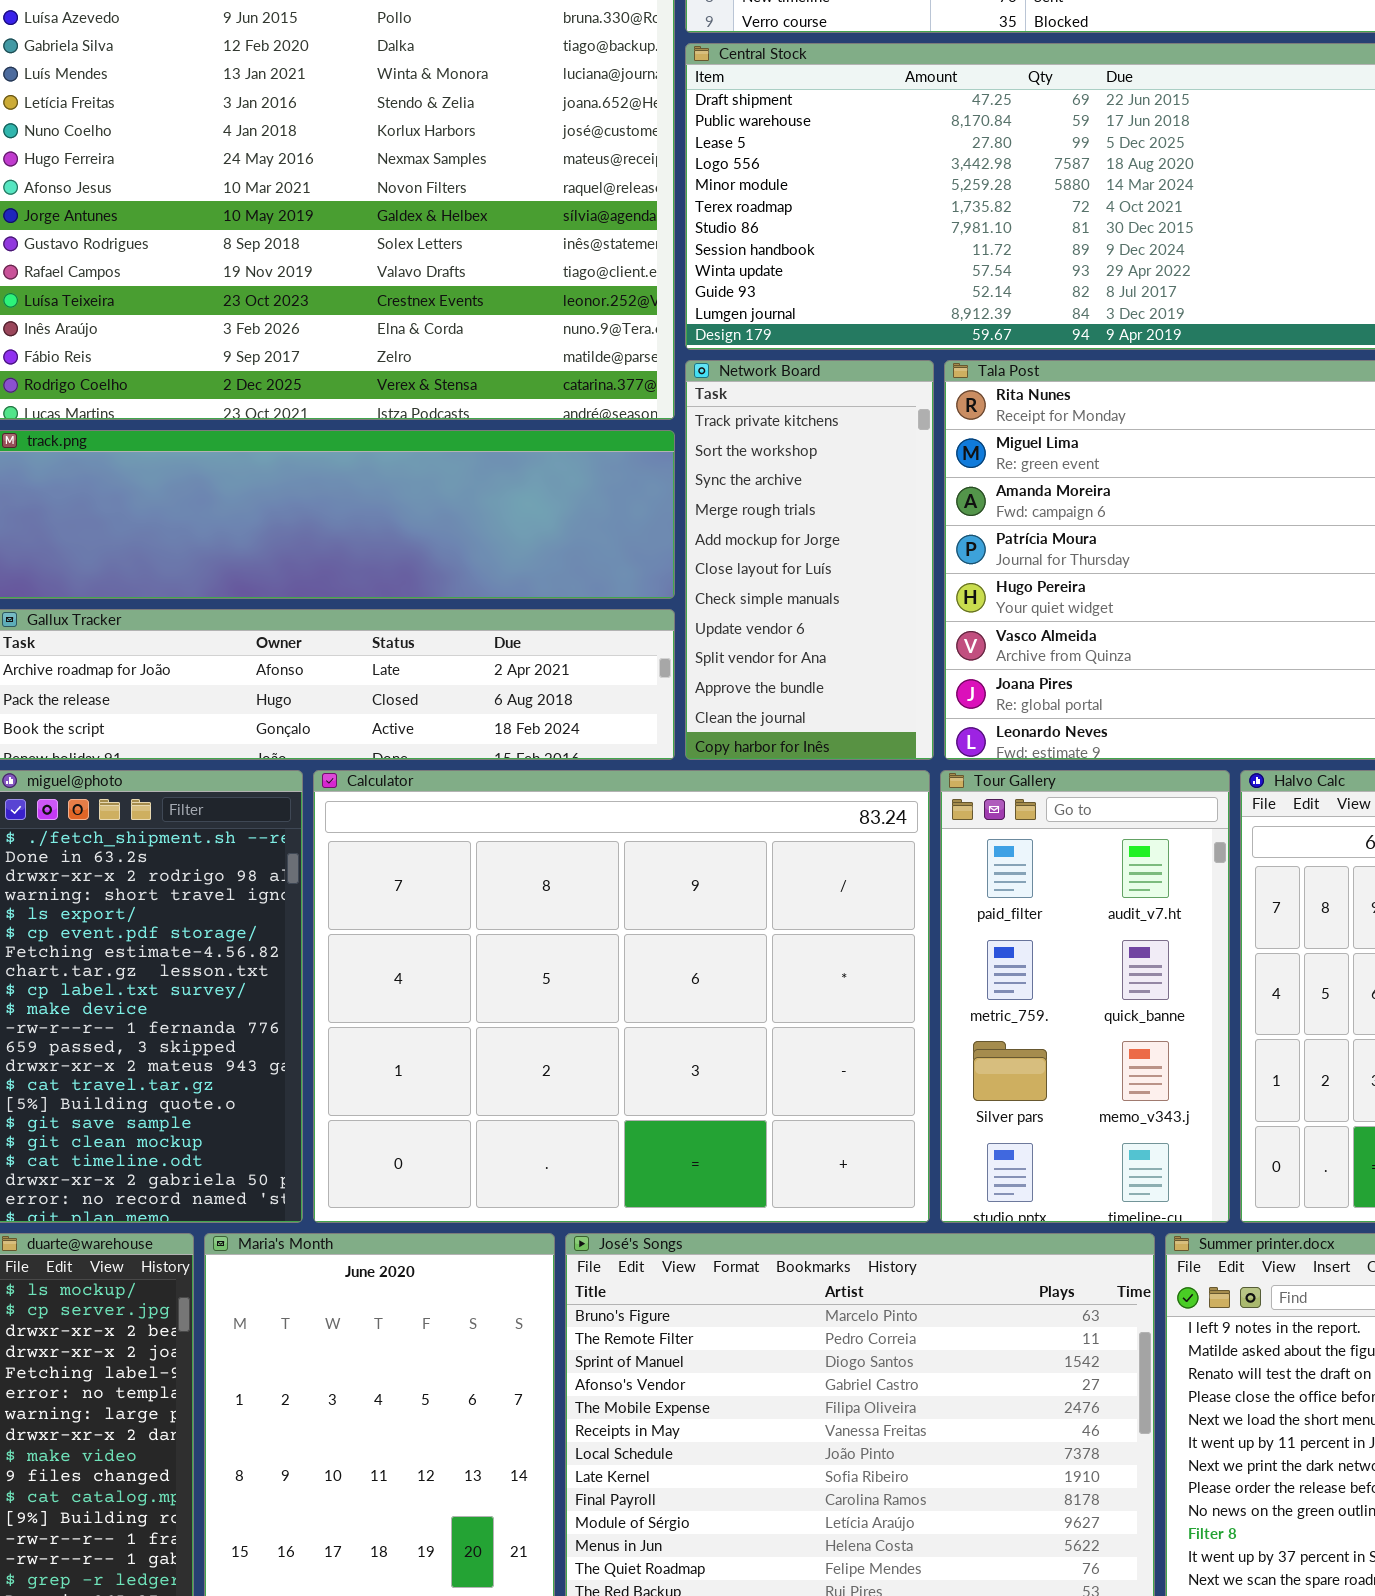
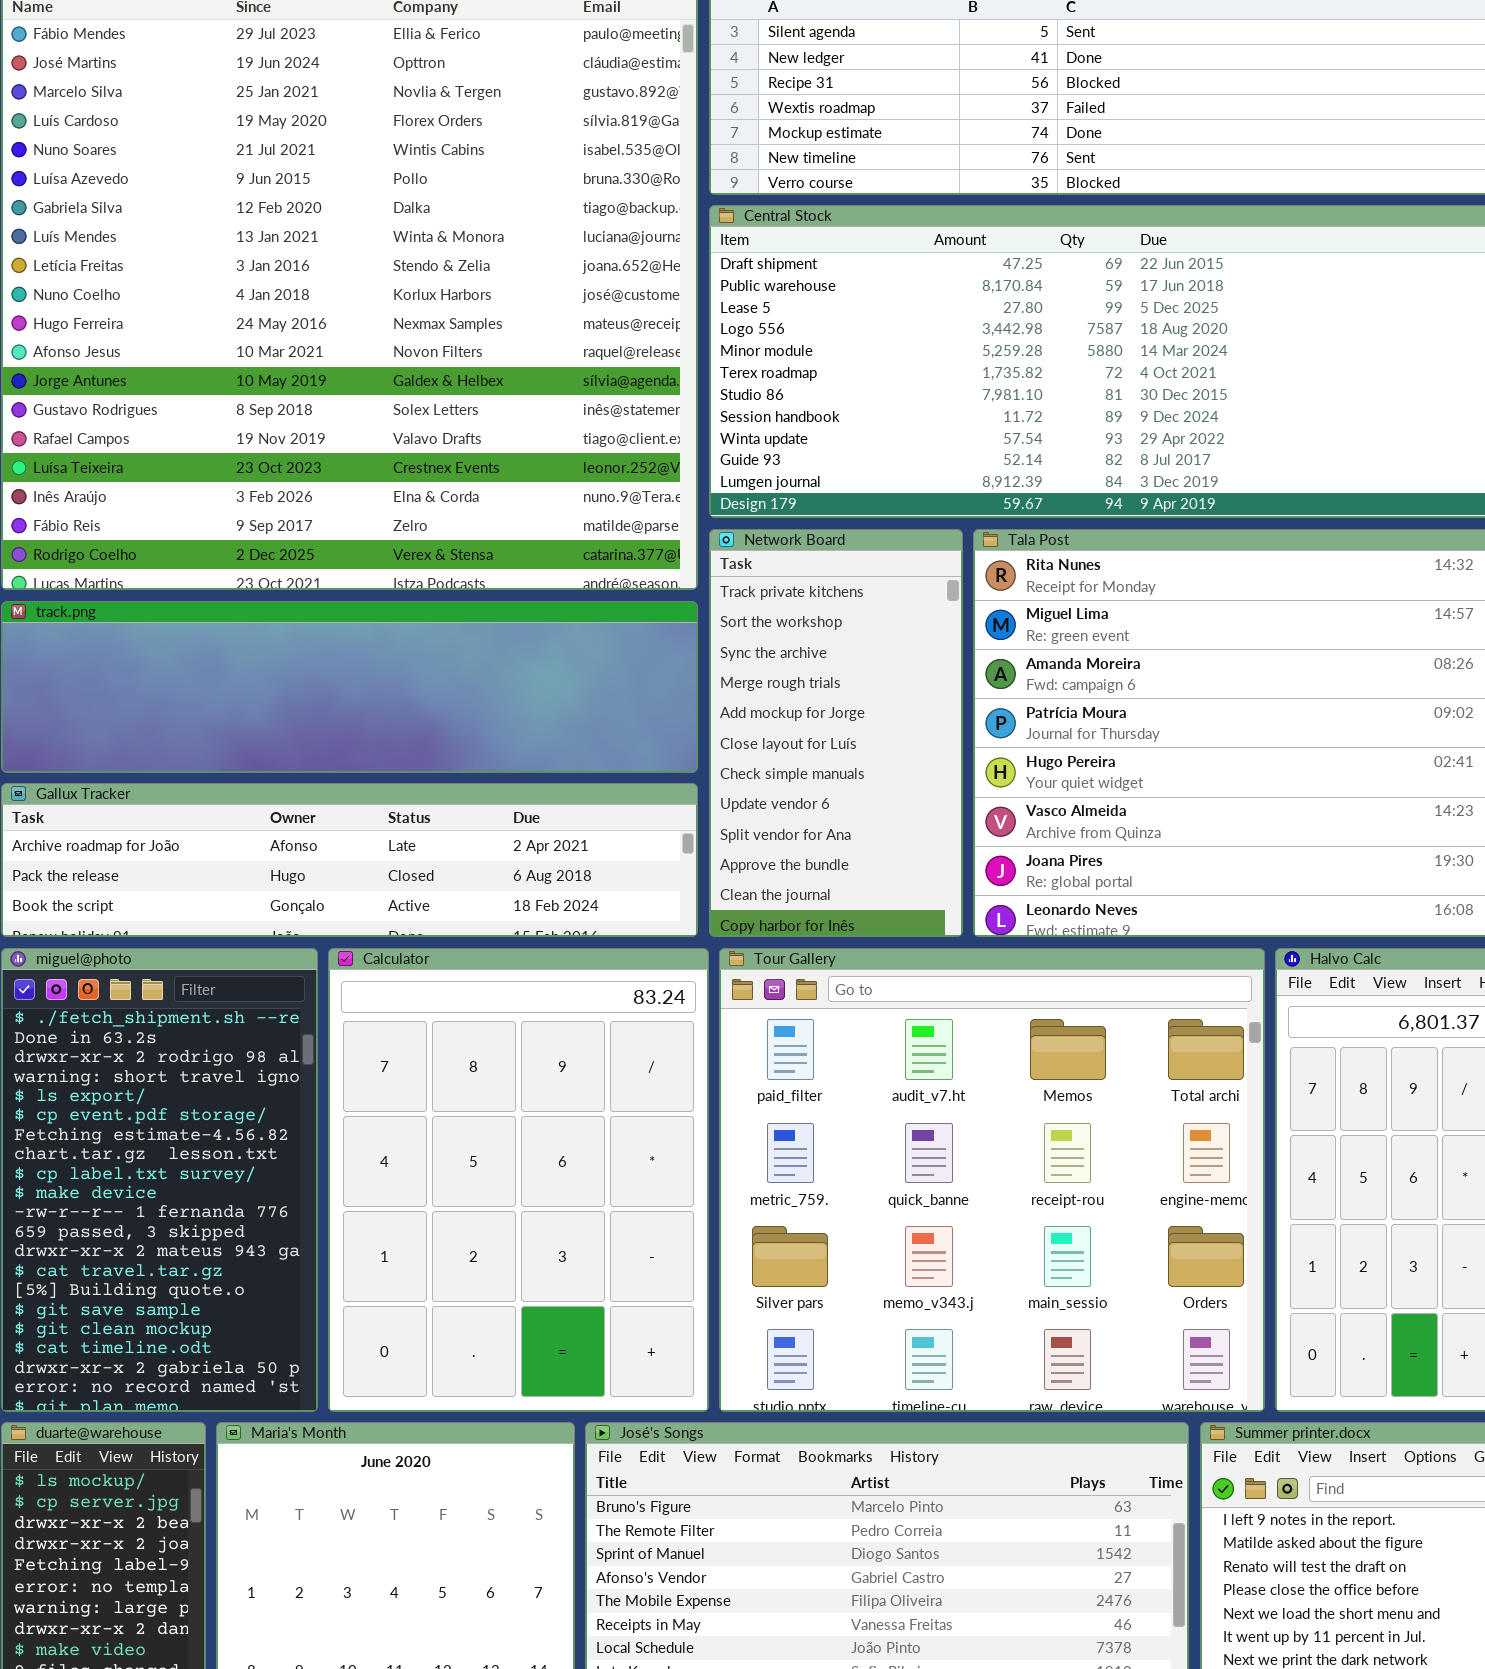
Calculator: [313,770,930,1223] -> [328,948,709,1412], resized
Tour Gallery: [940,770,1230,1223] -> [719,948,1265,1412], resized

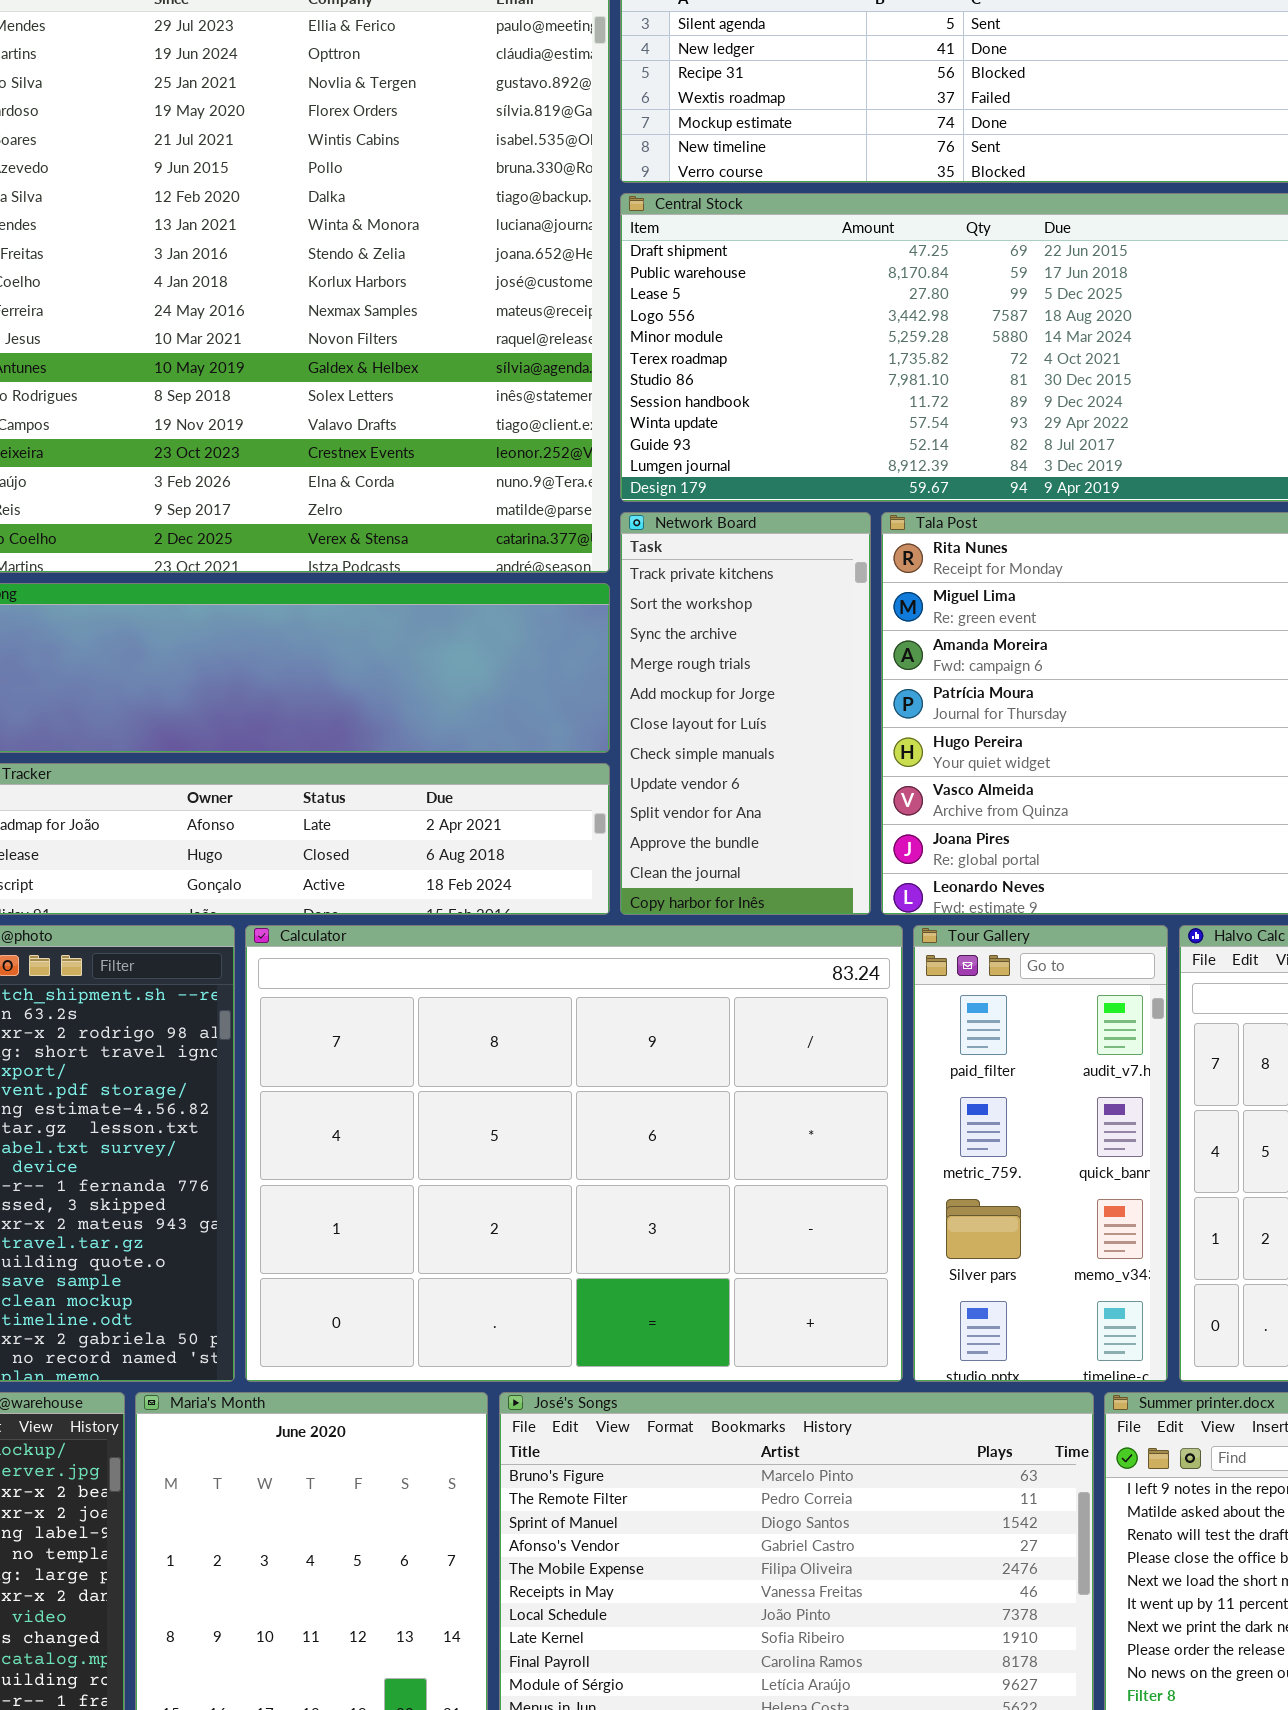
Calculator: [328,948,709,1412] -> [245,925,903,1382], resized
Tour Gallery: [719,948,1265,1412] -> [913,925,1168,1382], resized

